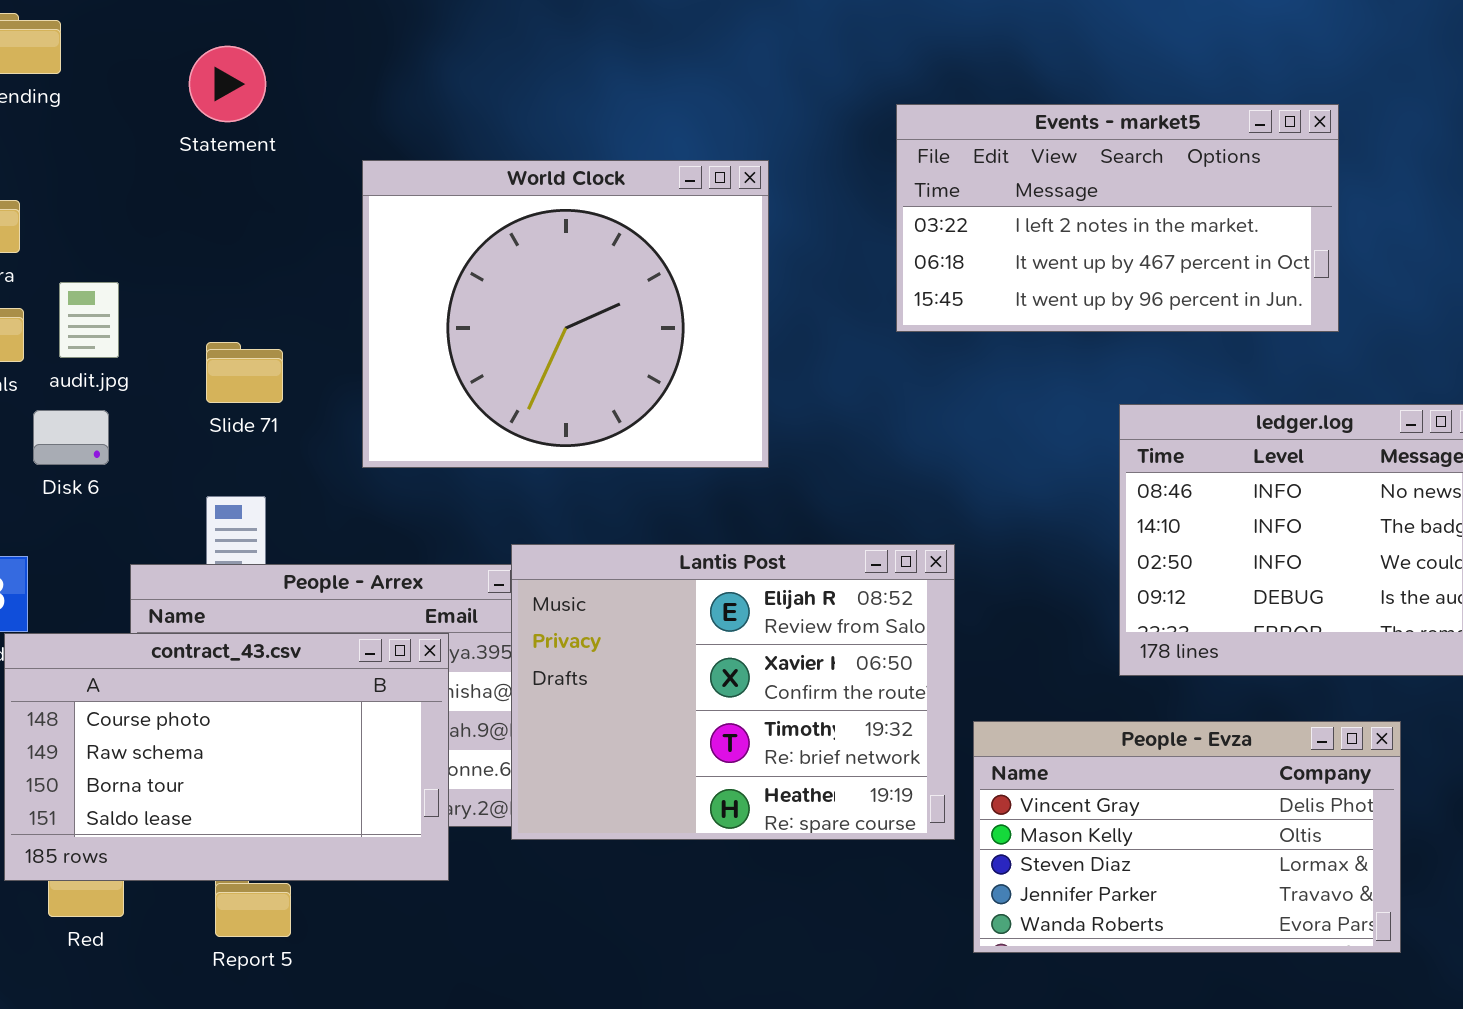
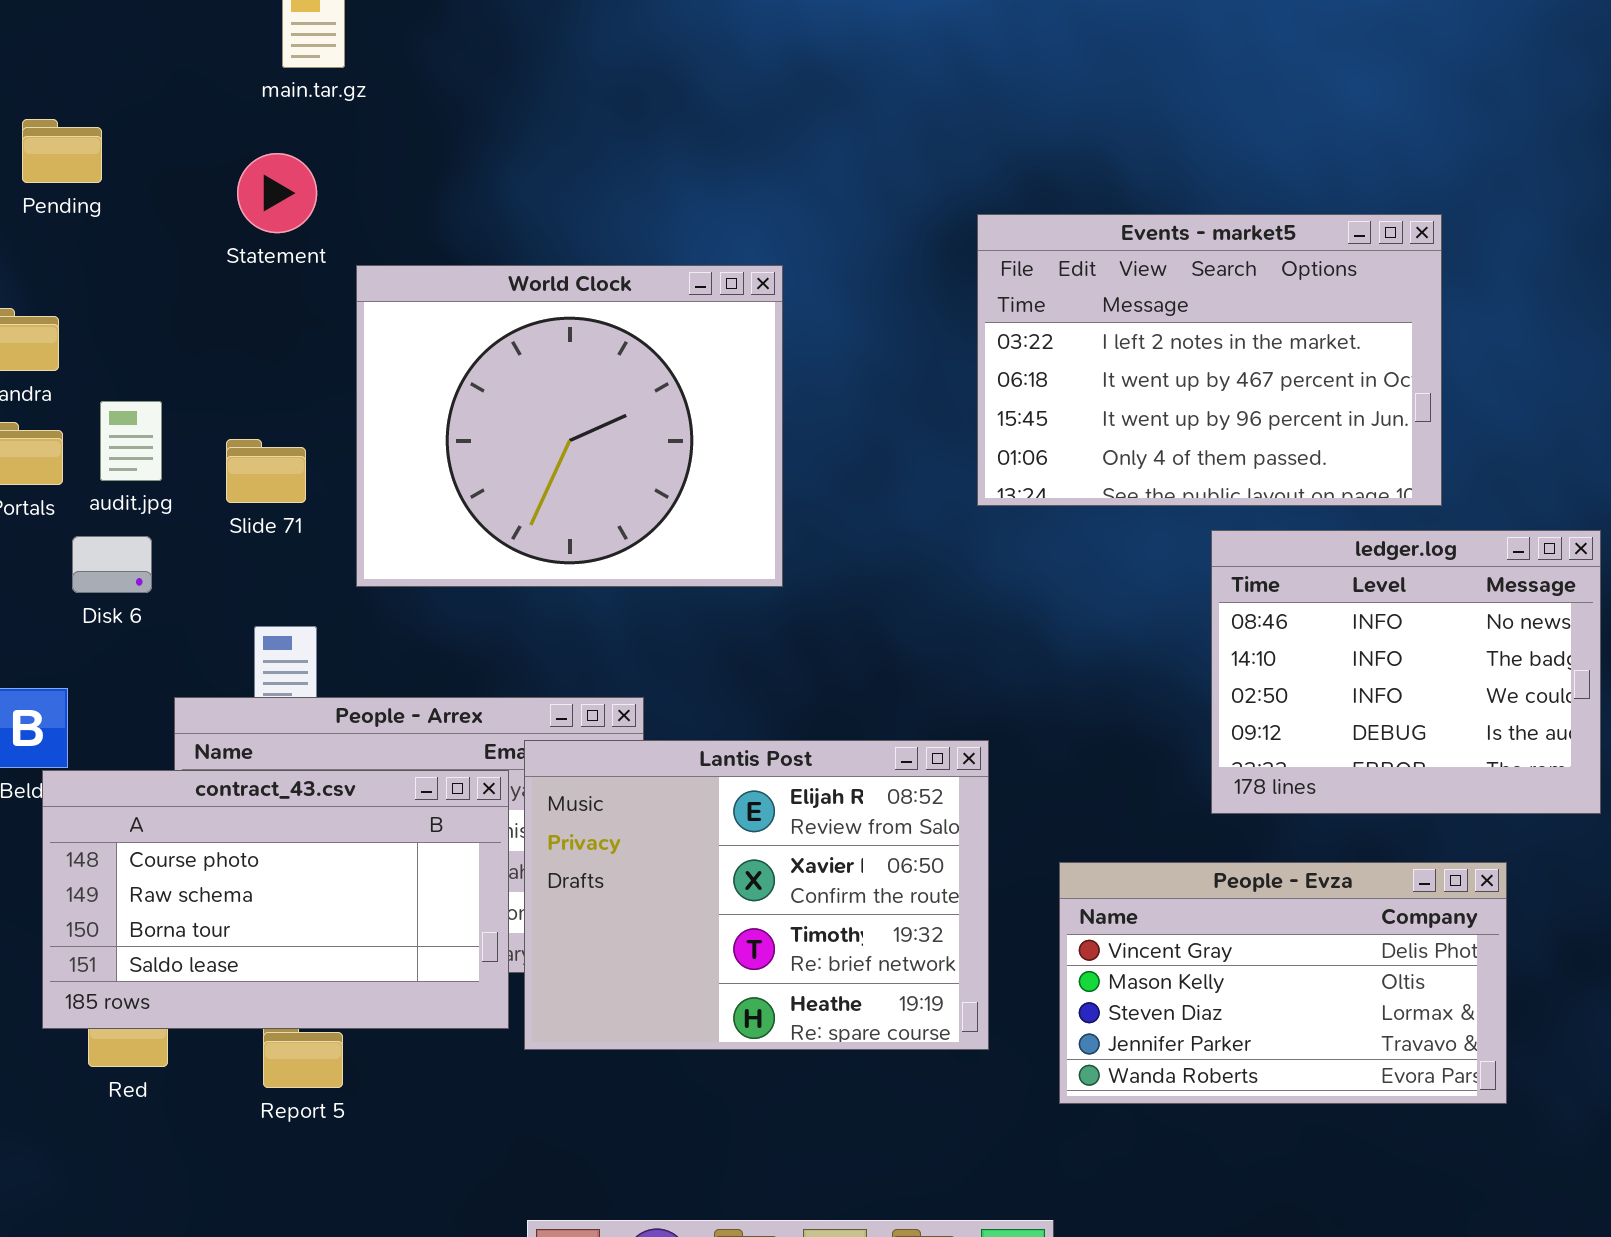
Events - market5: [896,104,1339,332] -> [977,214,1442,506], resized
World Clock: [362,160,769,468] -> [356,265,783,587], moved
Slide 71: [206,342,283,403] -> [226,439,306,503], moved
Lantis Post: [511,544,955,840] -> [524,740,989,1050], moved

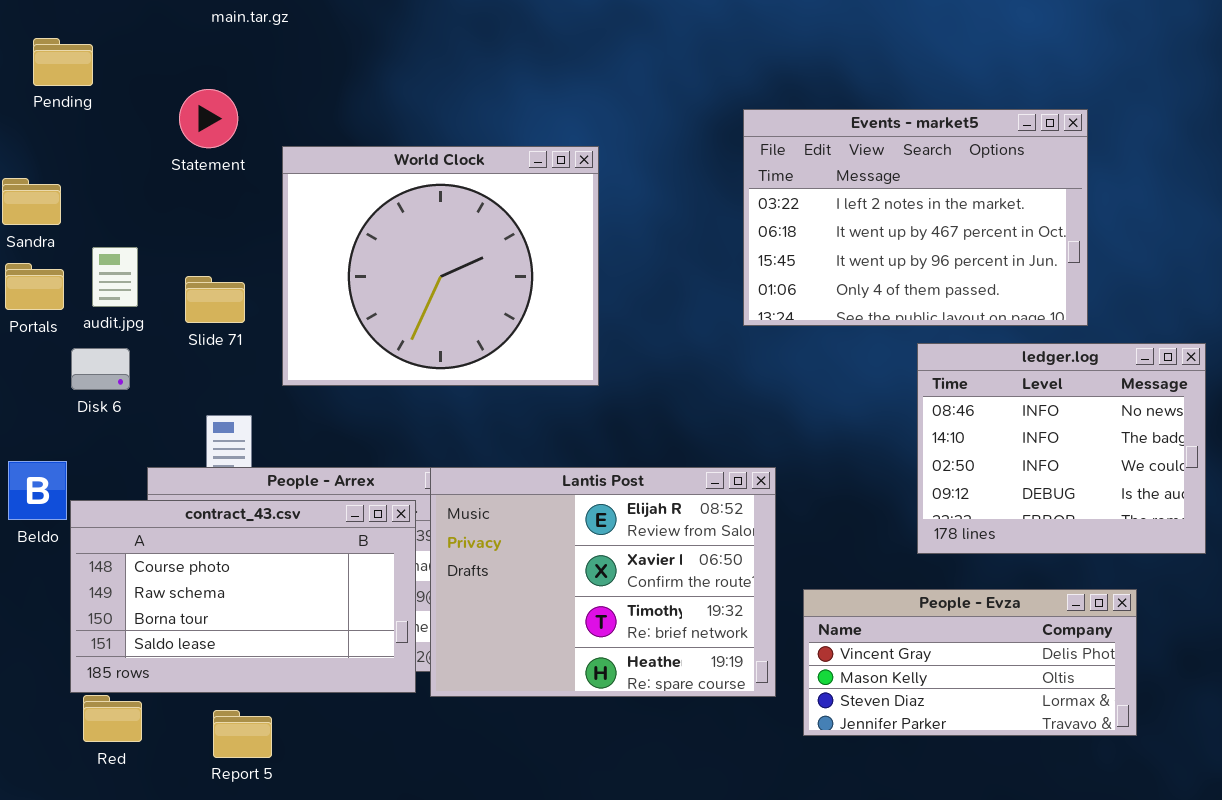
Statement: [237,153,317,233] -> [179,89,238,148], moved
Lantis Post: [524,740,989,1050] -> [430,467,776,697], moved
contract_43.csv: [42,770,509,1029] -> [70,500,416,693], moved
People - Evza: [1059,862,1507,1104] -> [803,589,1137,736], resized

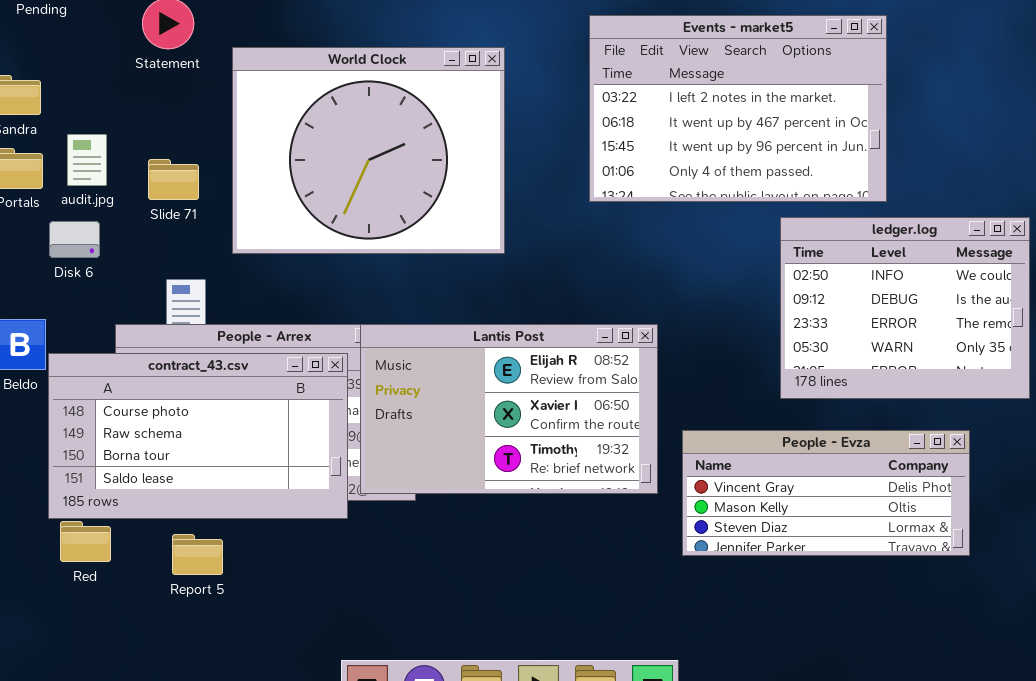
Events - market5: [743,109,1088,326] -> [589,15,887,202], moved
ledger.log: [917,343,1206,554] -> [780,217,1030,399], scrolled down 2 rows
Lantis Post: [430,467,776,697] -> [360,324,658,494], resized

